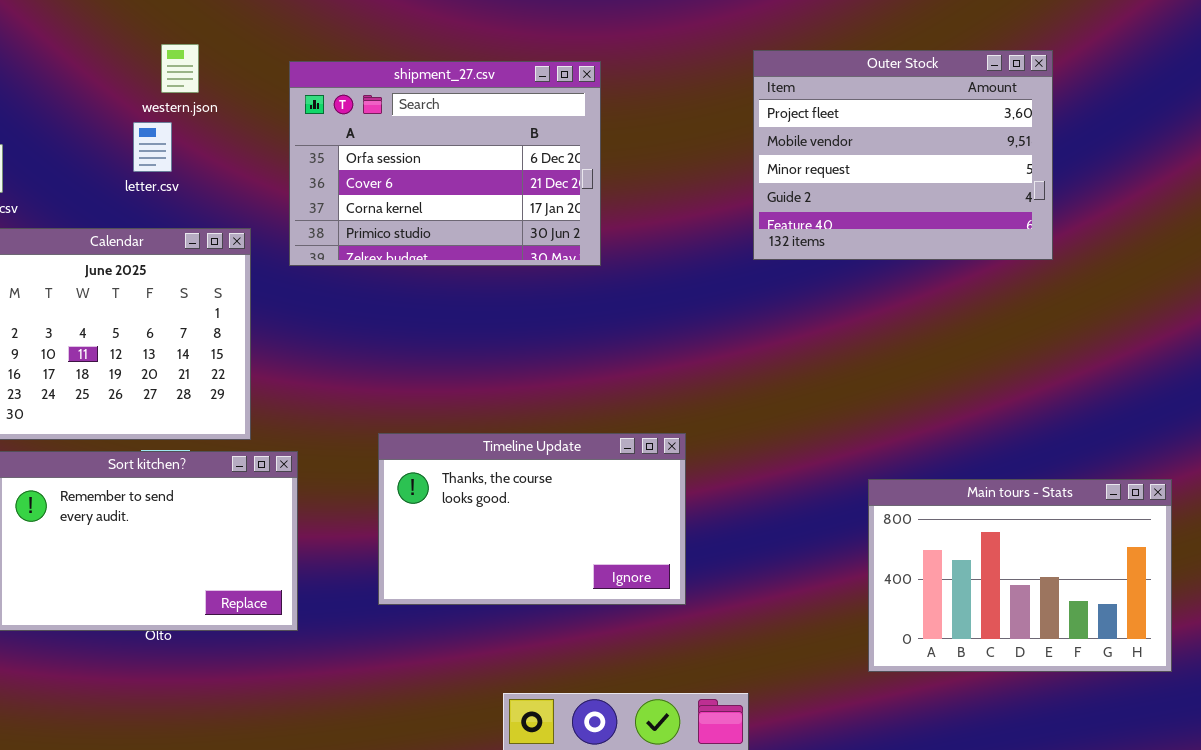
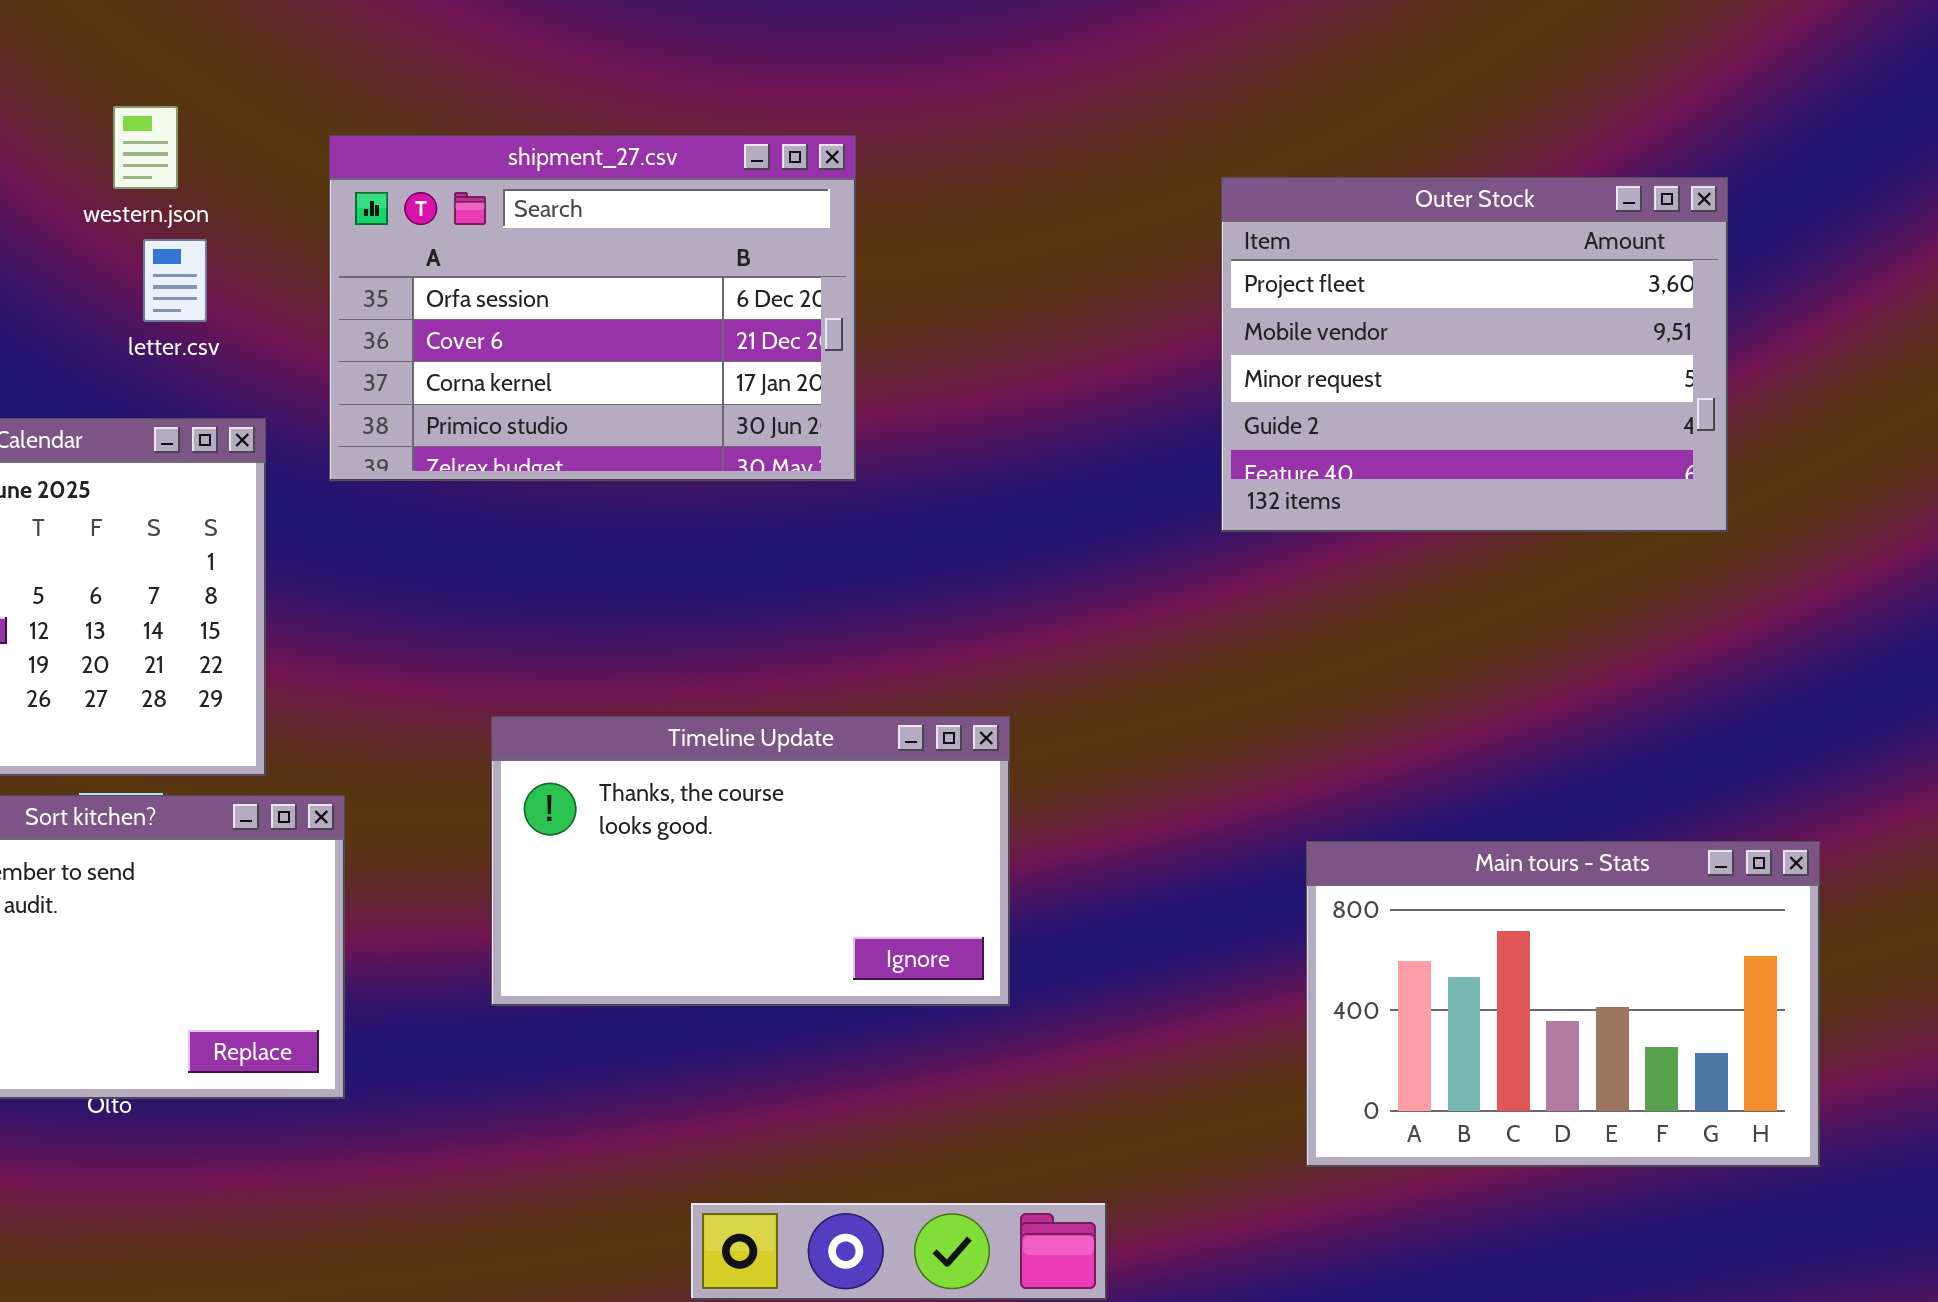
Outer Stock: [753,50,1053,260] -> [1221,177,1728,532], moved
letter.csv: [133,122,172,172] -> [143,239,207,322], moved
Timeline Update: [378,433,686,605] -> [491,716,1010,1006], moved

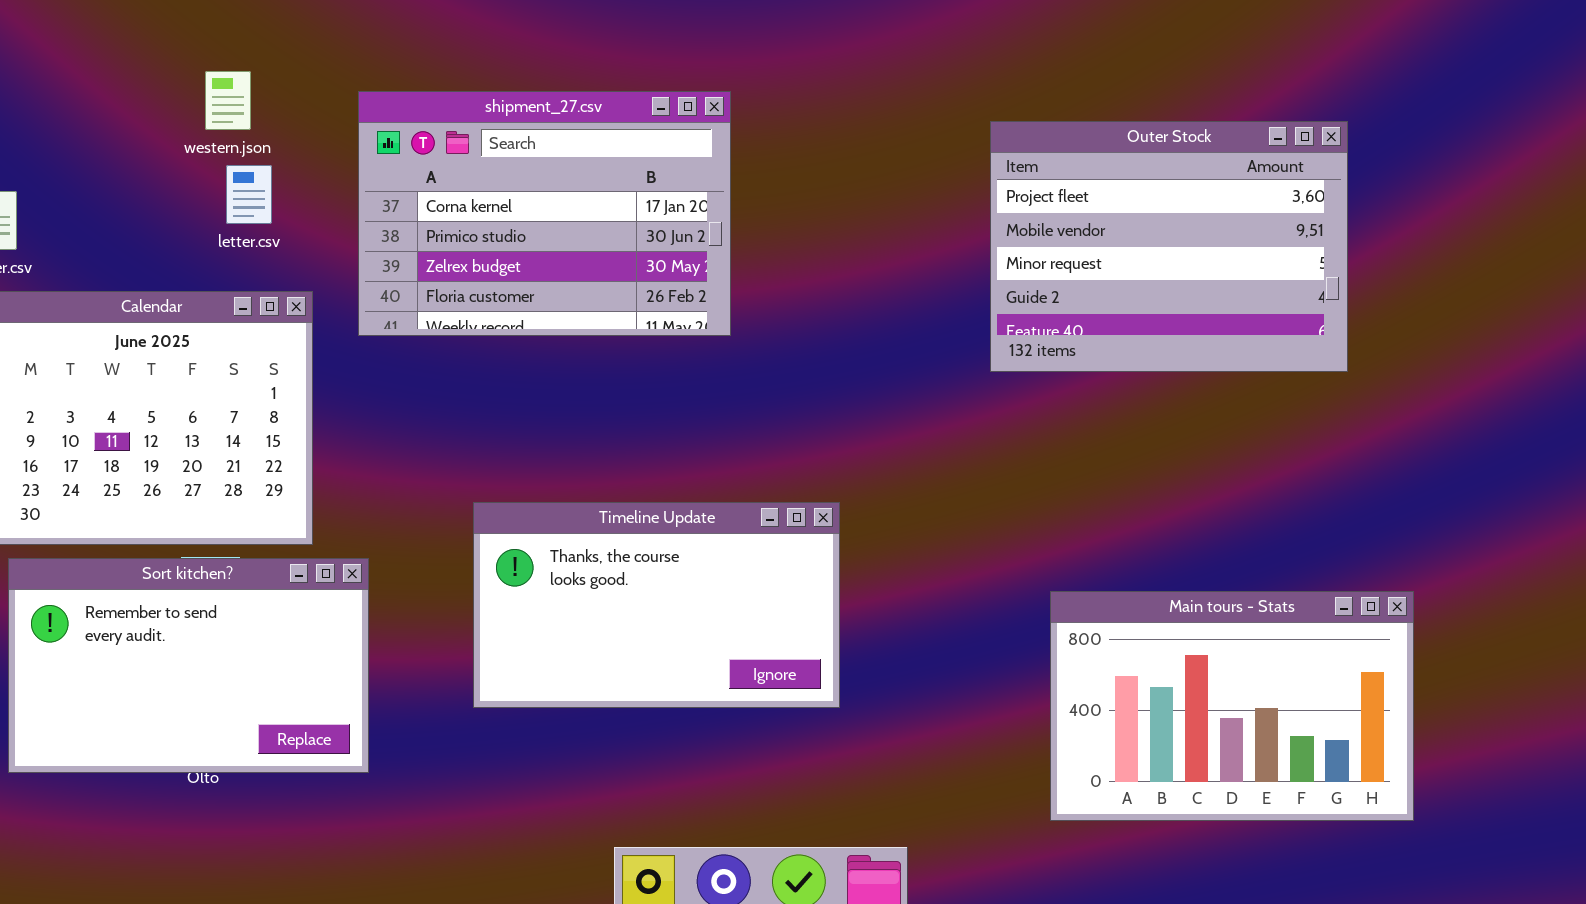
shipment_27.csv: [329,135,856,481] -> [358,91,731,336], scrolled down 2 rows

